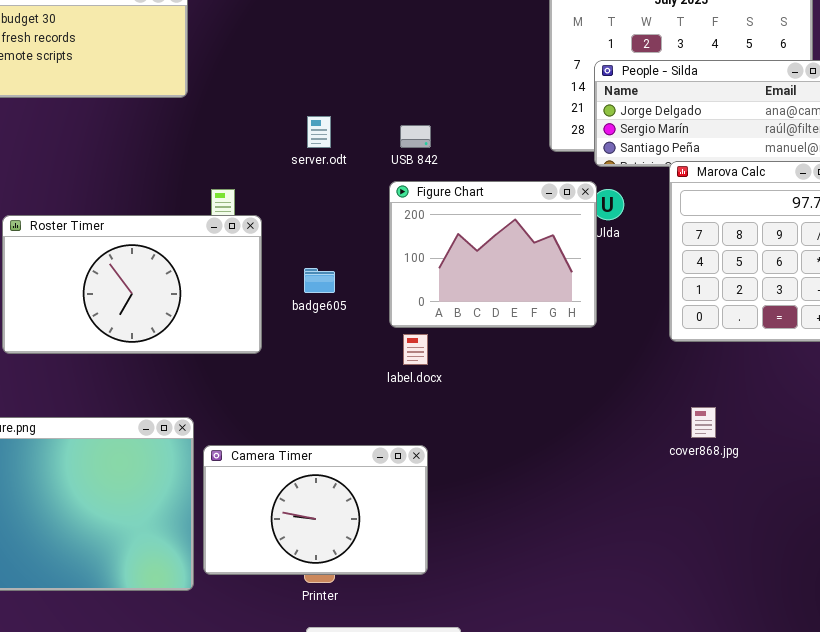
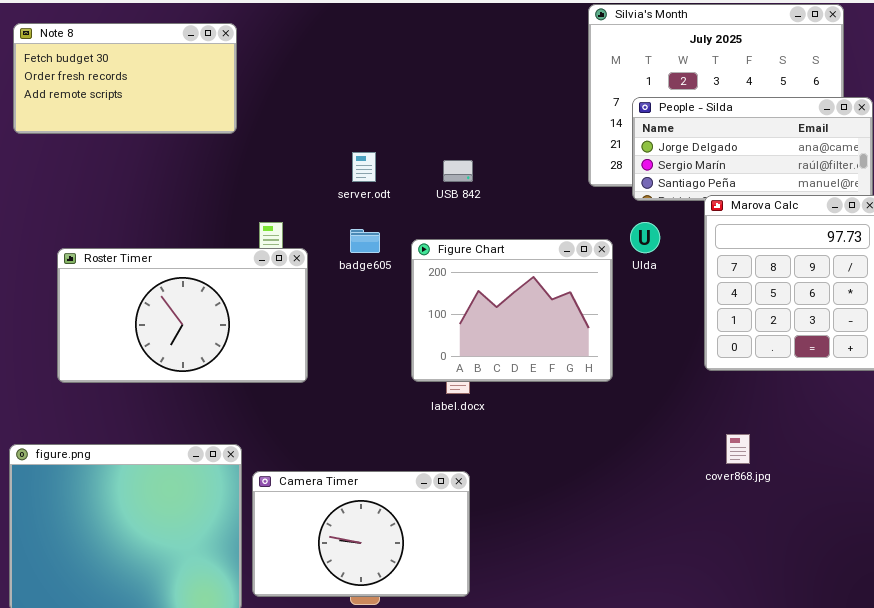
Figure Chart: [389,181,597,328] -> [411,239,613,382], moved
badge605: [304,268,335,293] -> [350,229,380,253], moved

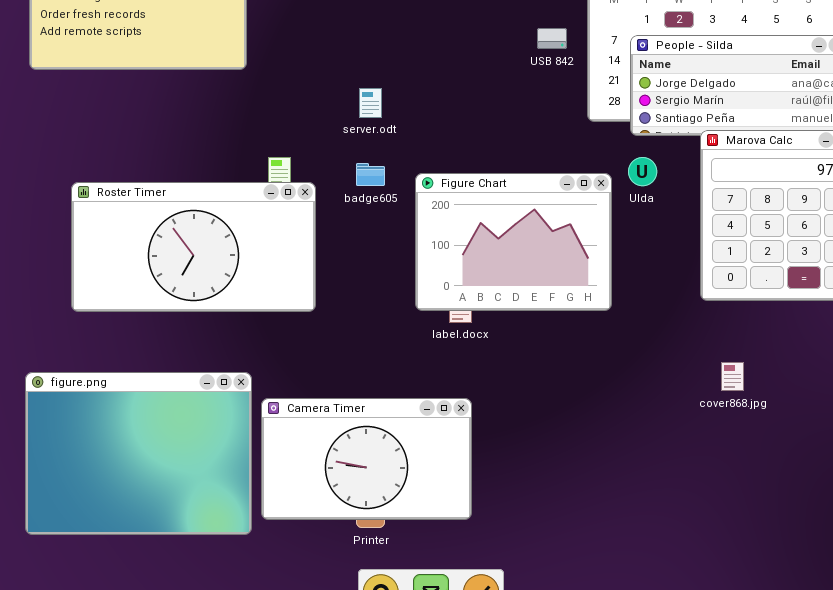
USB 842: [443,160,473,182] -> [537,28,567,49], moved

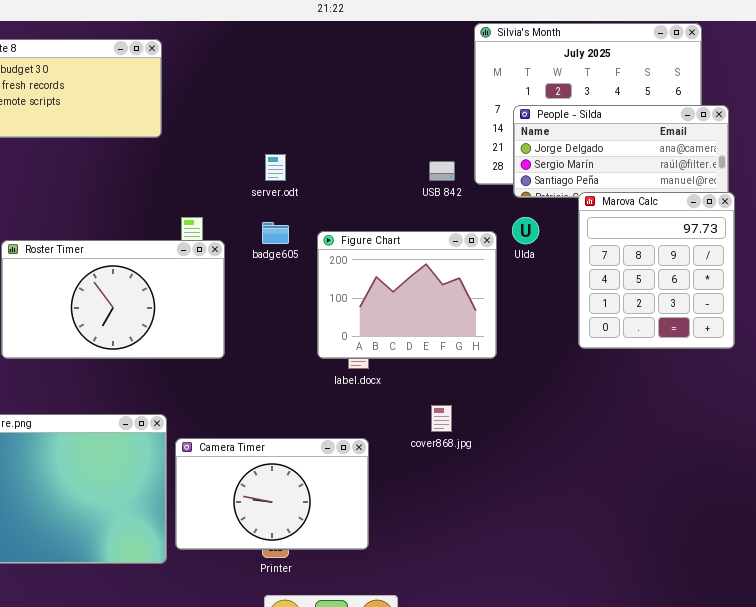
USB 842: [537,28,567,49] -> [429,161,455,181], moved
cover868.jpg: [721,362,744,391] -> [431,405,452,432], moved

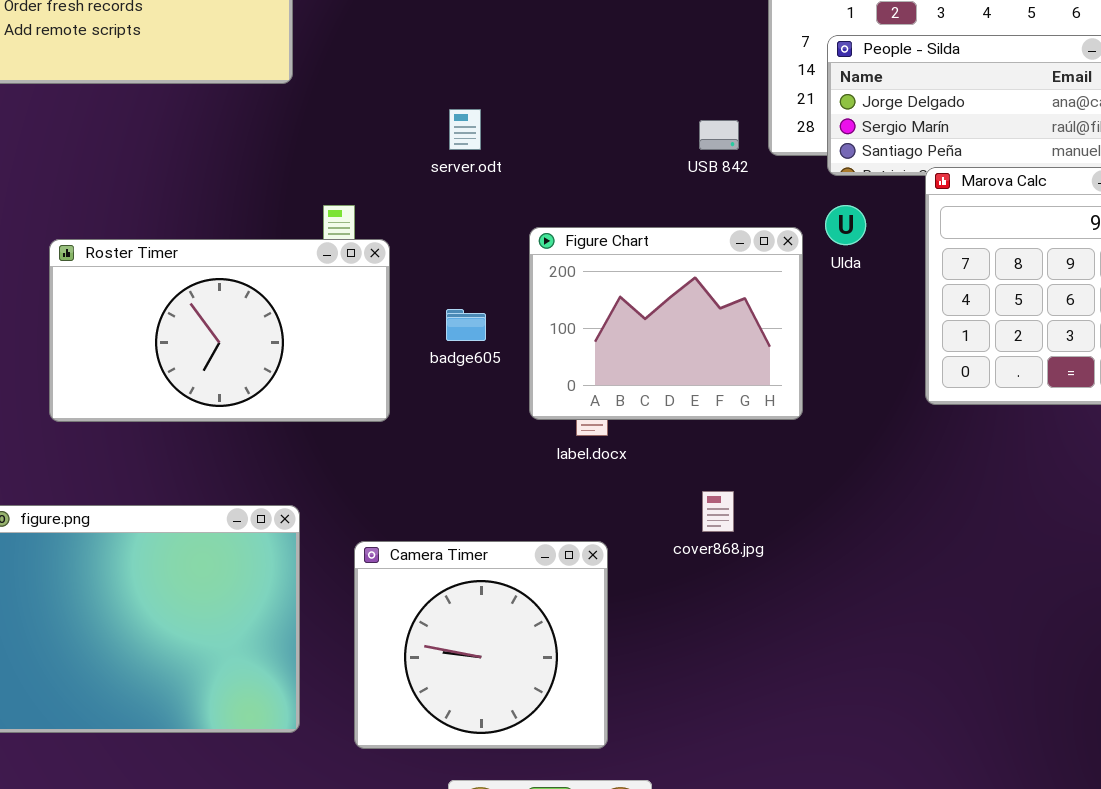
badge605: [262,222,289,244] -> [446,309,486,341], moved
Camera Timer: [175,438,369,550] -> [354,541,608,749], resized

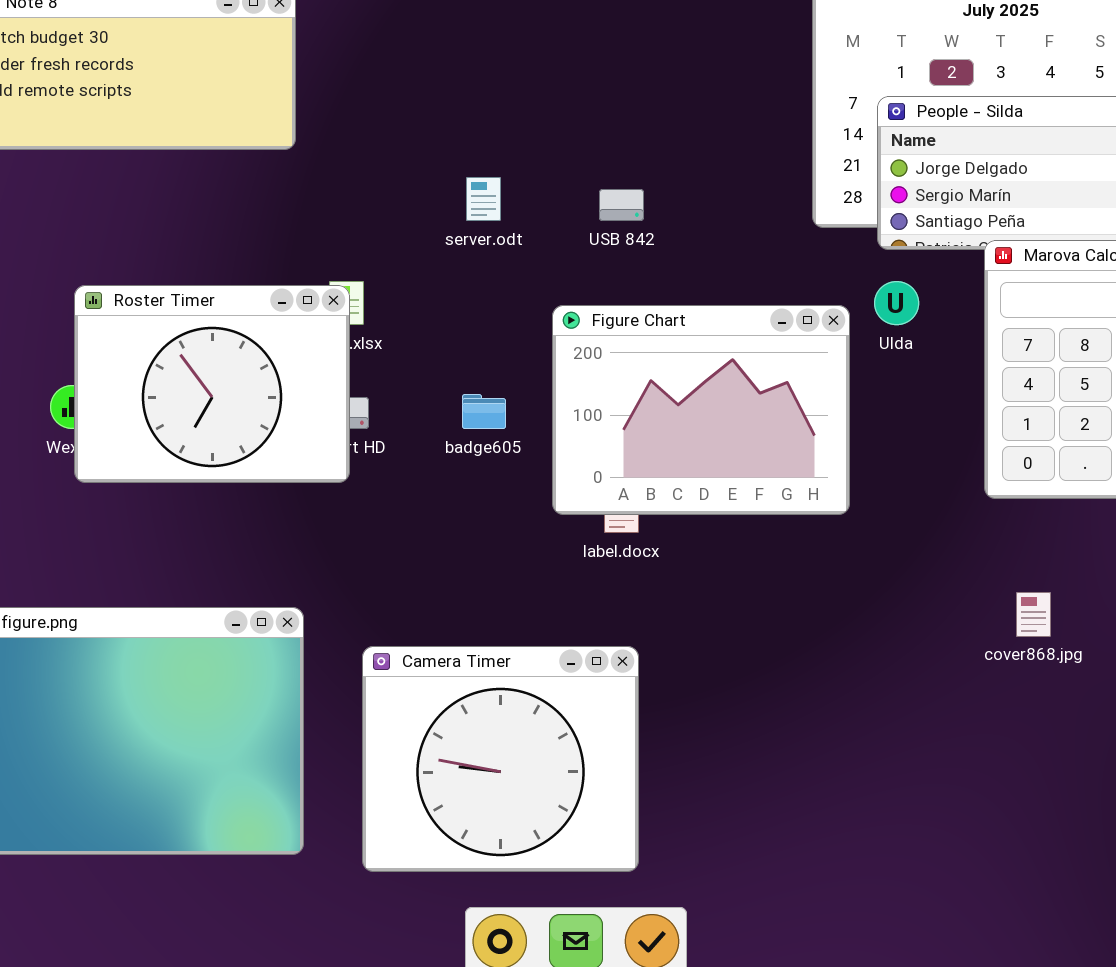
USB 842: [699,120,739,150] -> [599,189,644,221], moved
Roster Timer: [49,239,390,422] -> [74,285,350,483], moved, resized
cover868.jpg: [702,491,734,532] -> [1016,592,1051,637], moved

